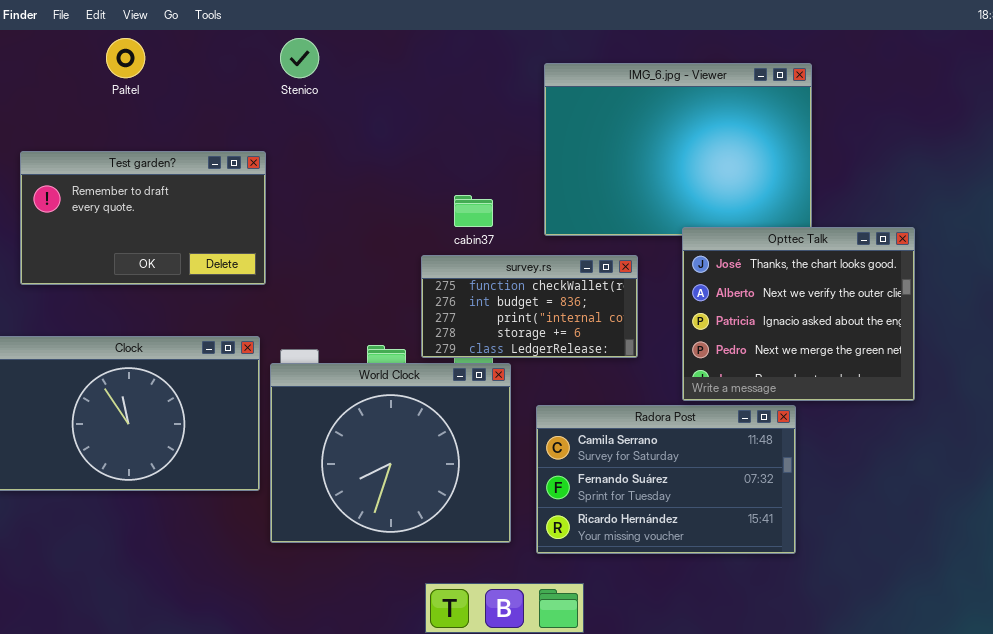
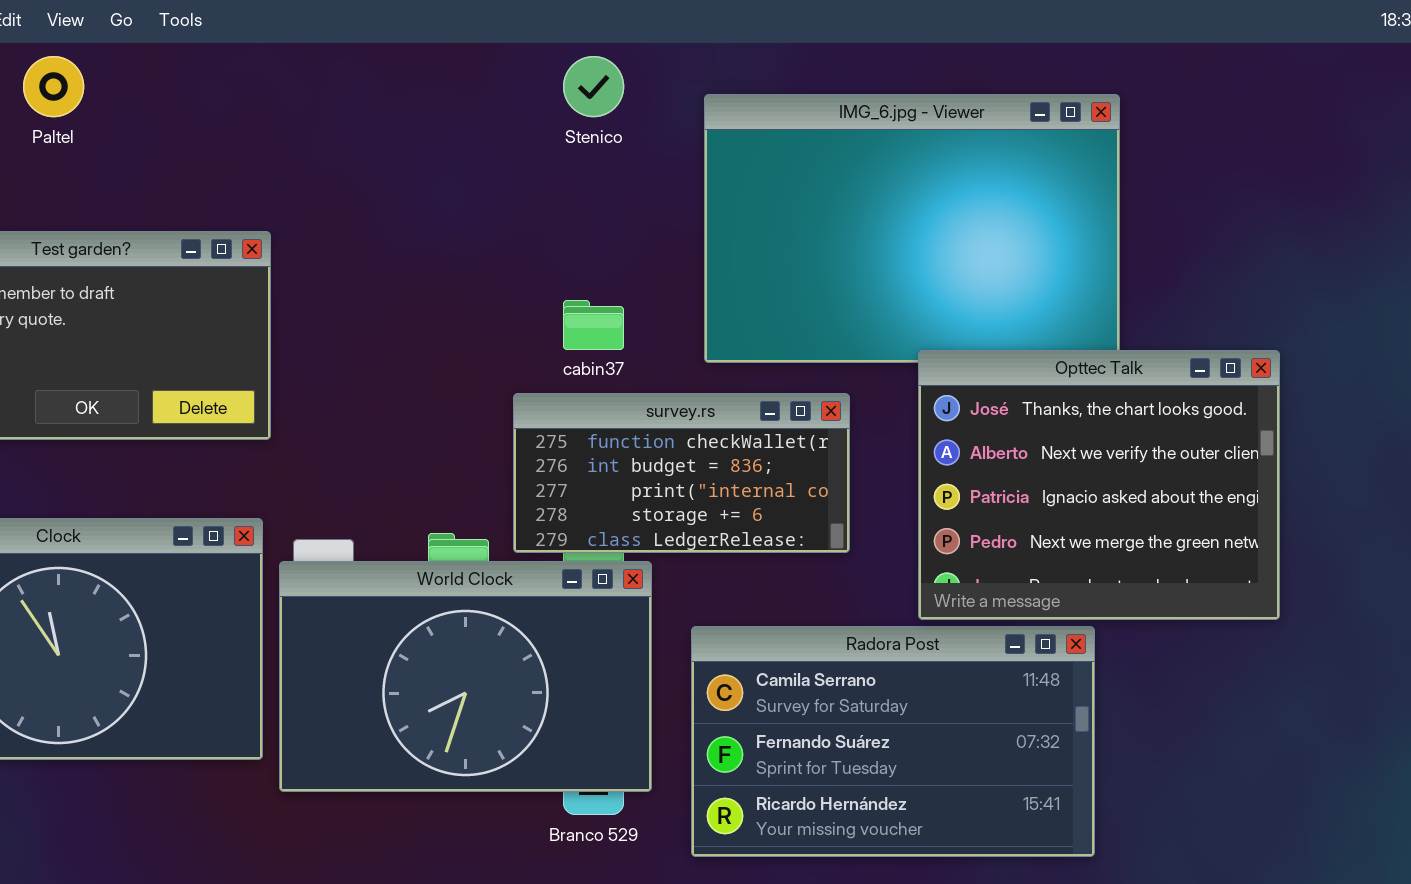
Stenico: [280,38,319,78] -> [563,56,624,117], moved
World Clock: [270,363,511,543] -> [279,561,652,792], resized

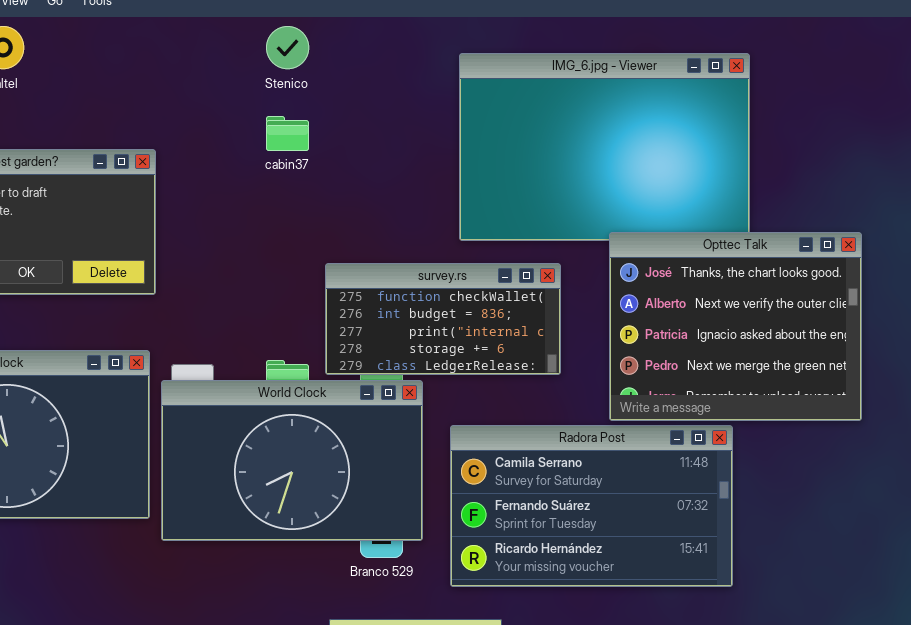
Stenico: [563,56,624,117] -> [266,26,309,69], moved
cabin37: [563,300,624,350] -> [266,116,309,151], moved

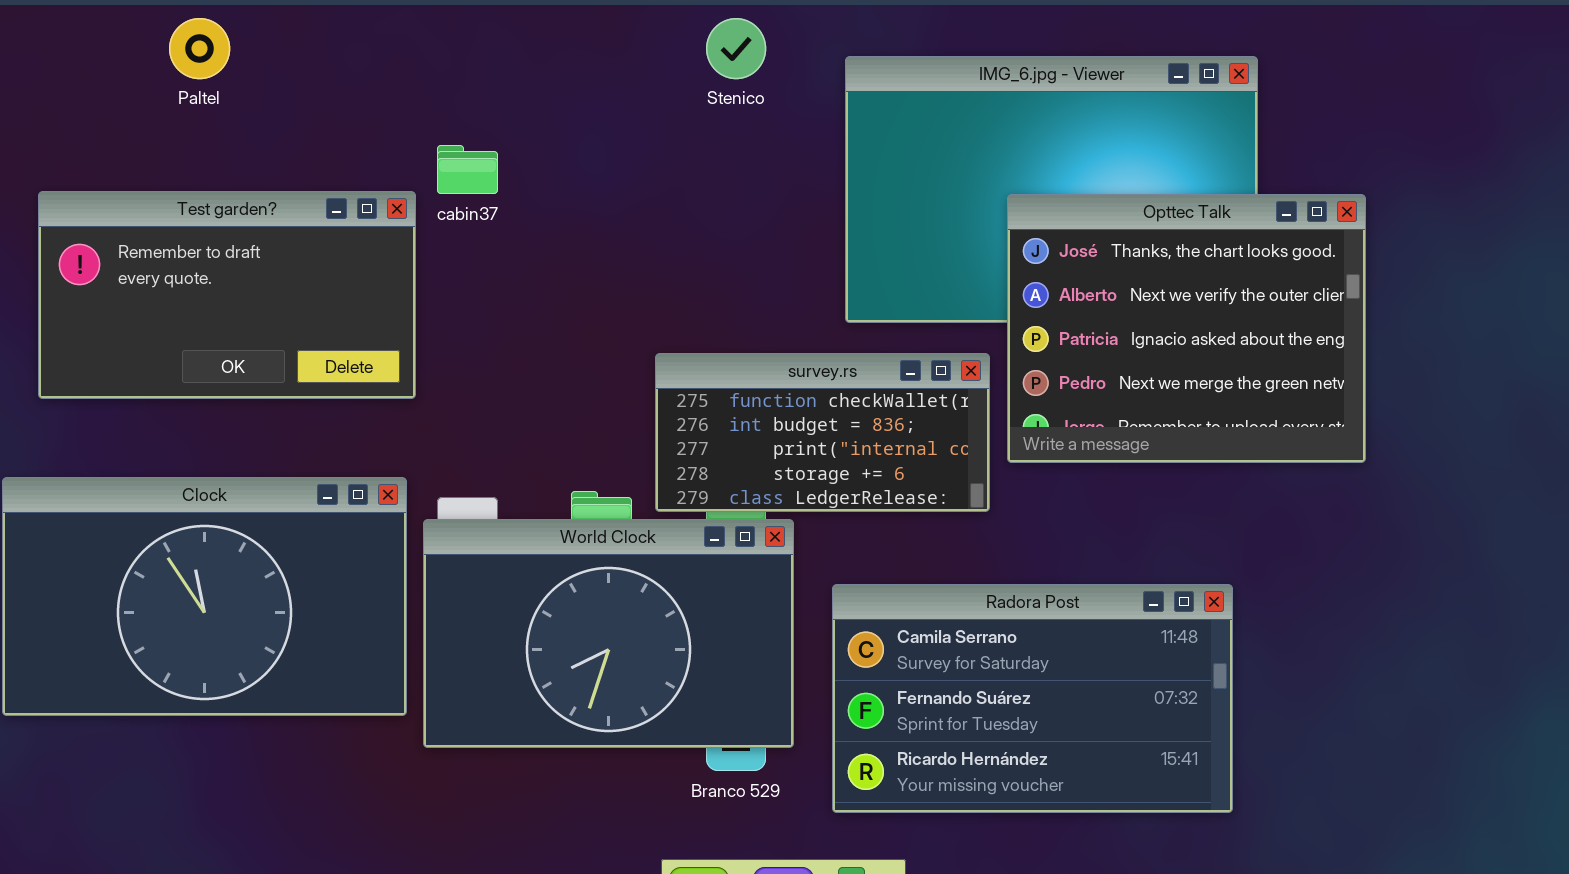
Stenico: [266,26,309,69] -> [706,18,766,79], moved
cabin37: [266,116,309,151] -> [437,145,498,194], moved
Opttec Talk: [609,232,862,421] -> [1007,194,1366,463], moved

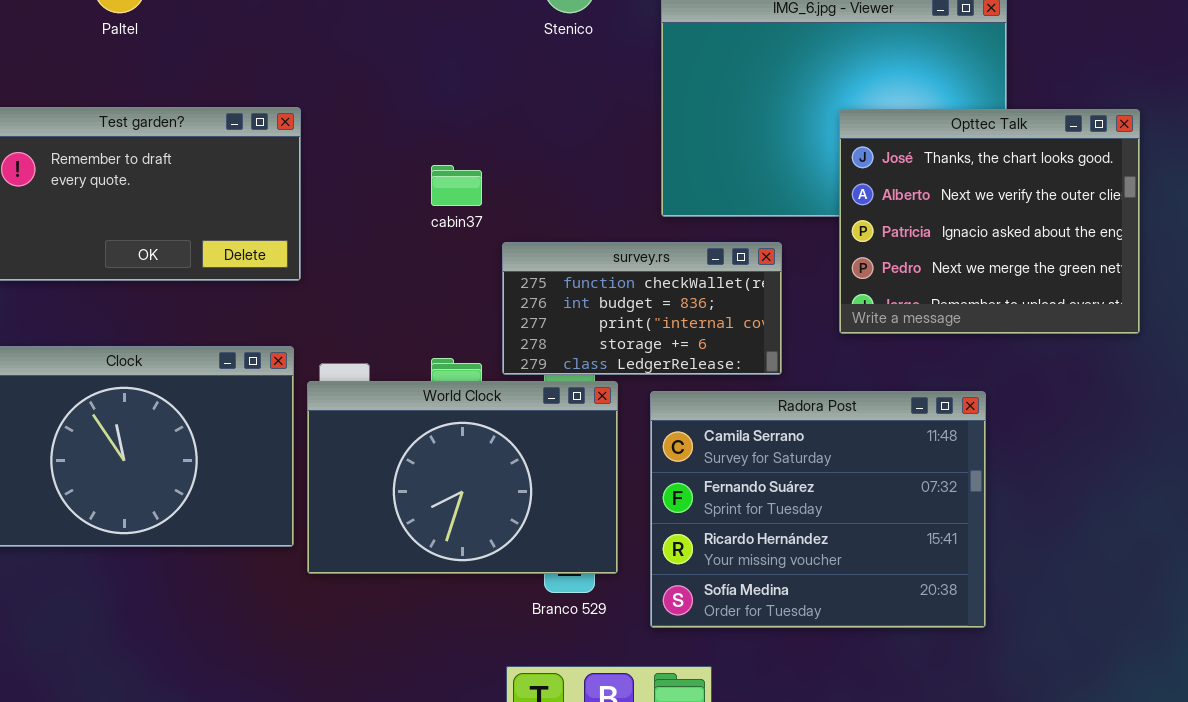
cabin37: [437,145,498,194] -> [431,165,482,206], moved
Opttec Talk: [1007,194,1366,463] -> [839,109,1140,334], moved
Radora Post: [832,584,1233,813] -> [650,391,986,628], resized

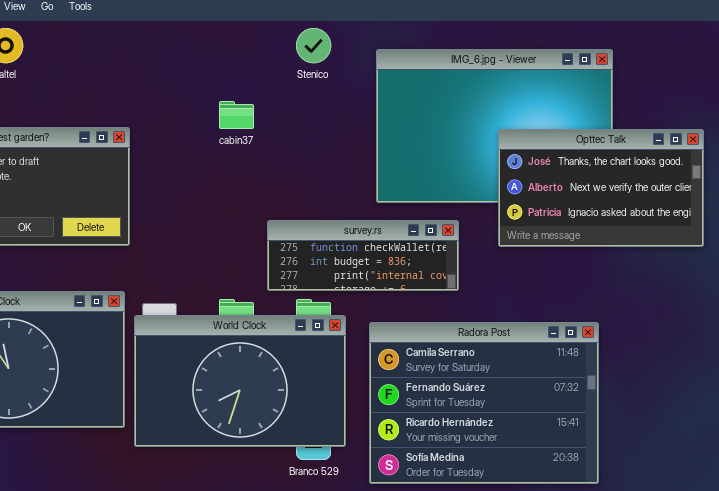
Opttec Talk: [839,109,1140,334] -> [498,129,704,247], resized
cabin37: [431,165,482,206] -> [219,101,254,129], moved
survey.rs: [502,242,782,375] -> [267,220,459,291], resized

